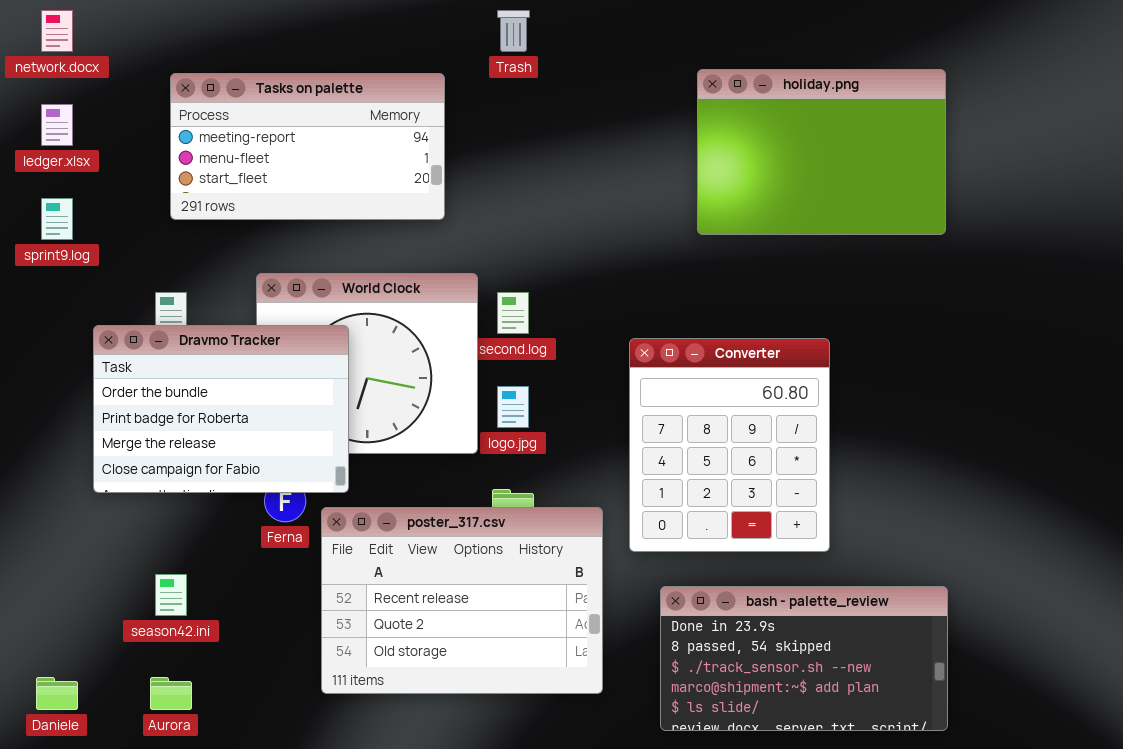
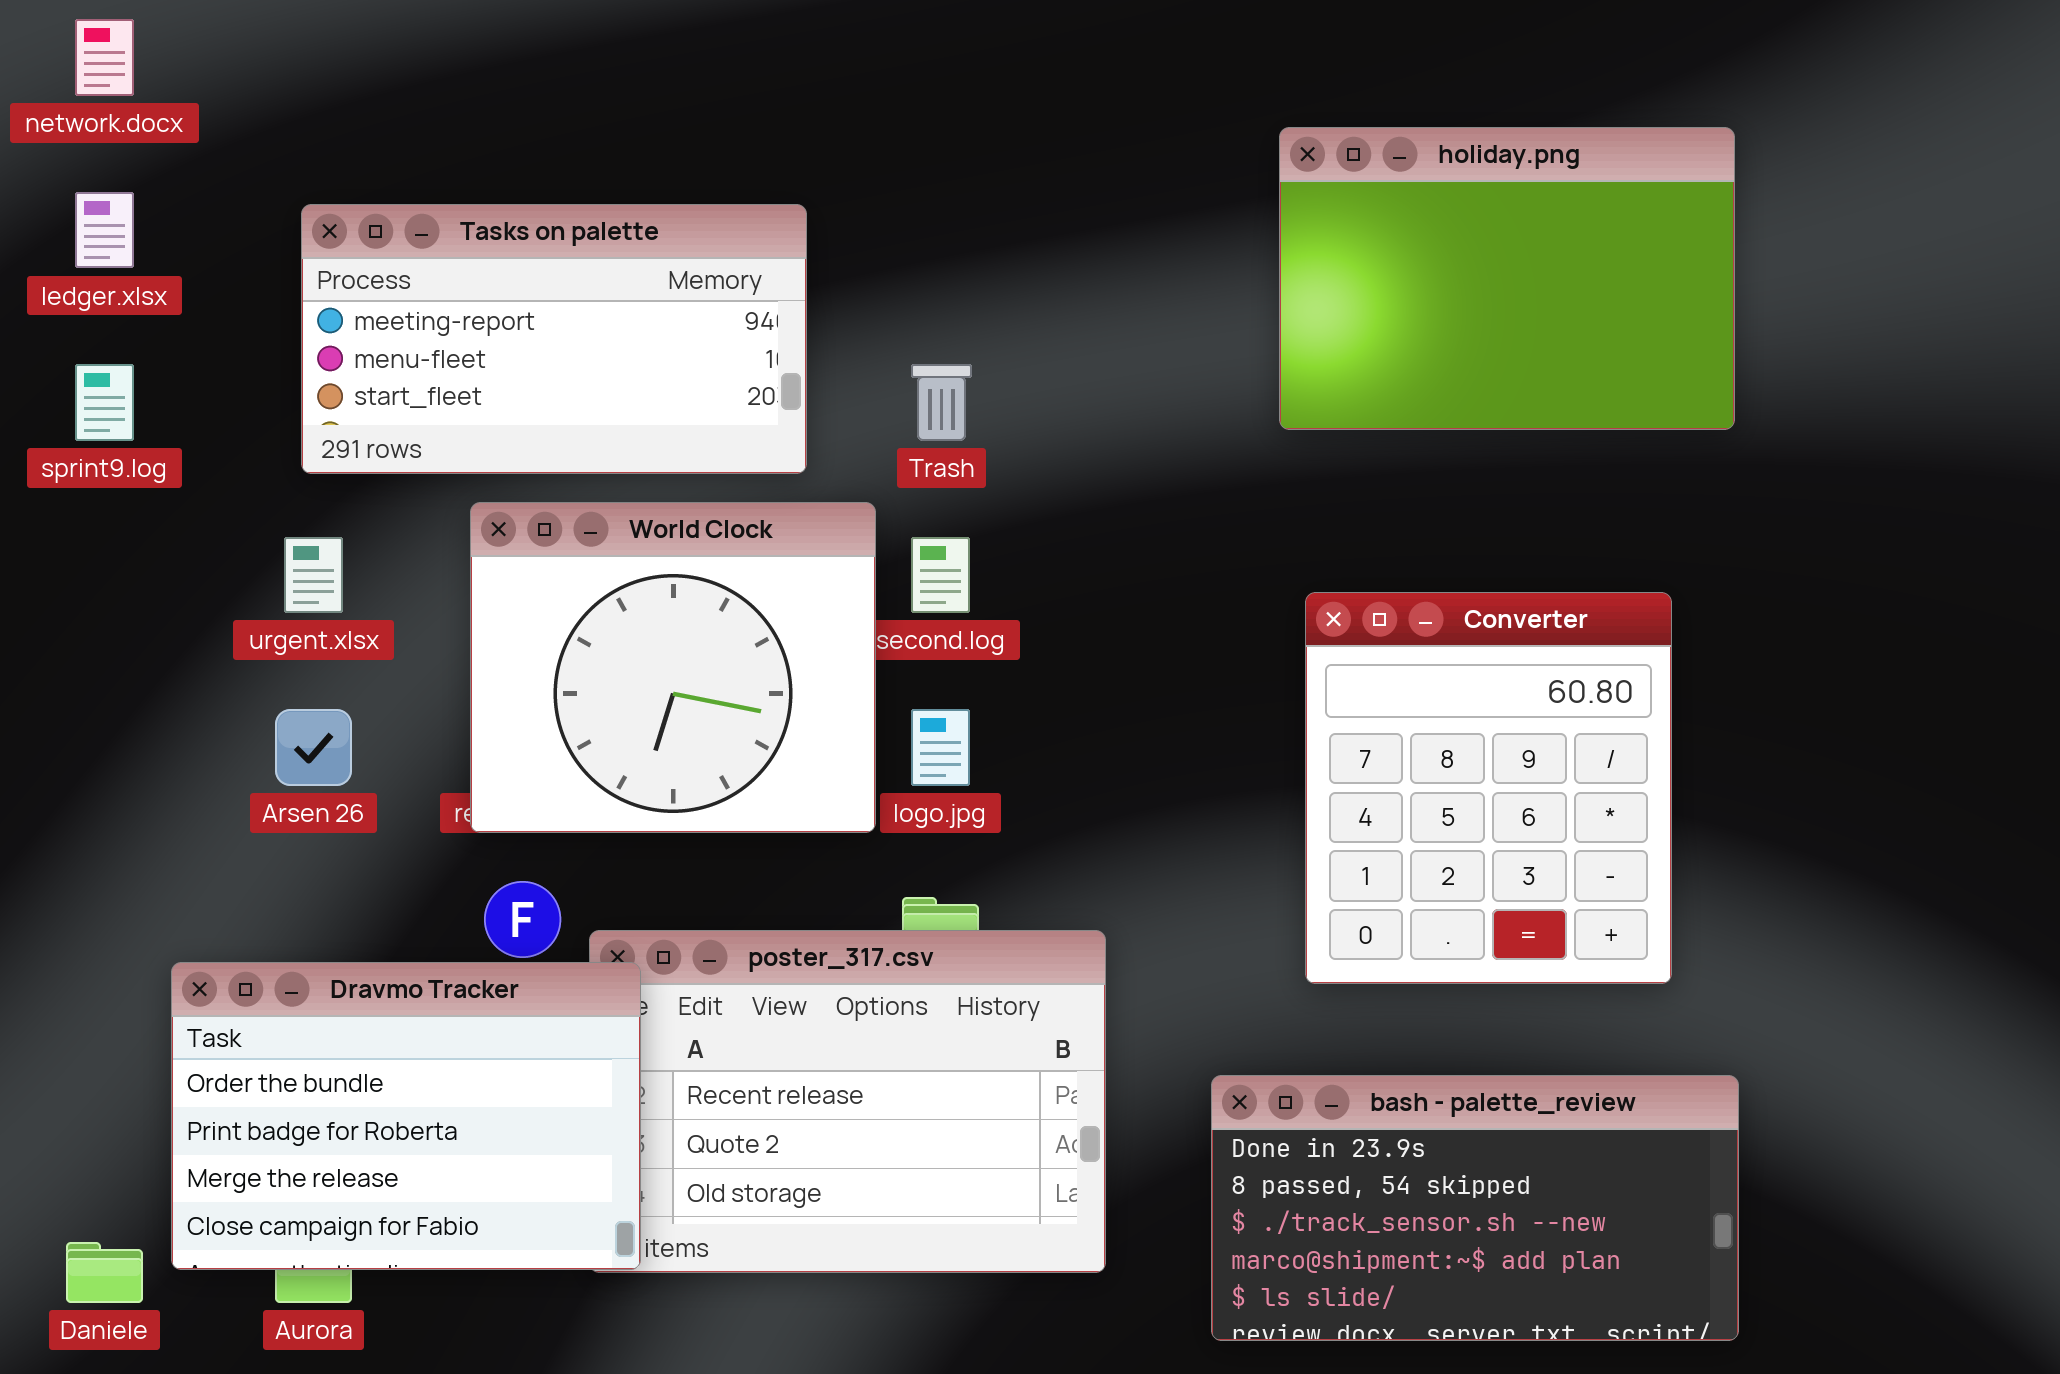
Trash: [497,10,530,52] -> [911,364,972,441], moved
Tasks on palette: [170,73,445,220] -> [301,204,807,474], moved
Dravmo Tracker: [93,325,349,493] -> [171,962,641,1270], moved
Converter: [629,338,830,552] -> [1305,592,1672,984], moved

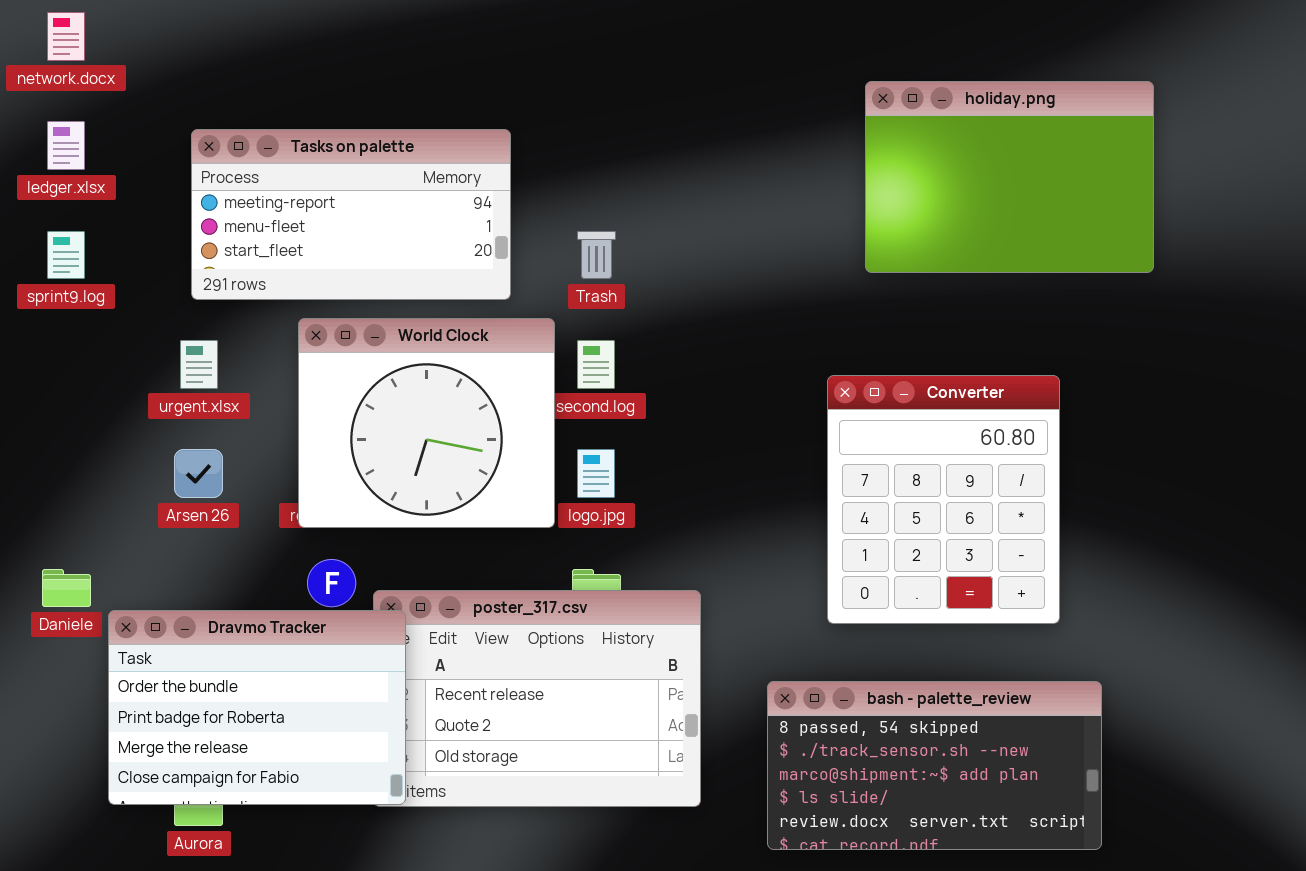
holiday.png: [1279,127,1735,430] -> [865,81,1154,273], moved
bash - palette_review: [1211,1075,1739,1341] -> [767,681,1102,850], scrolled down 1 row
Daniele: [66,1242,143,1303] -> [42,569,91,607], moved

